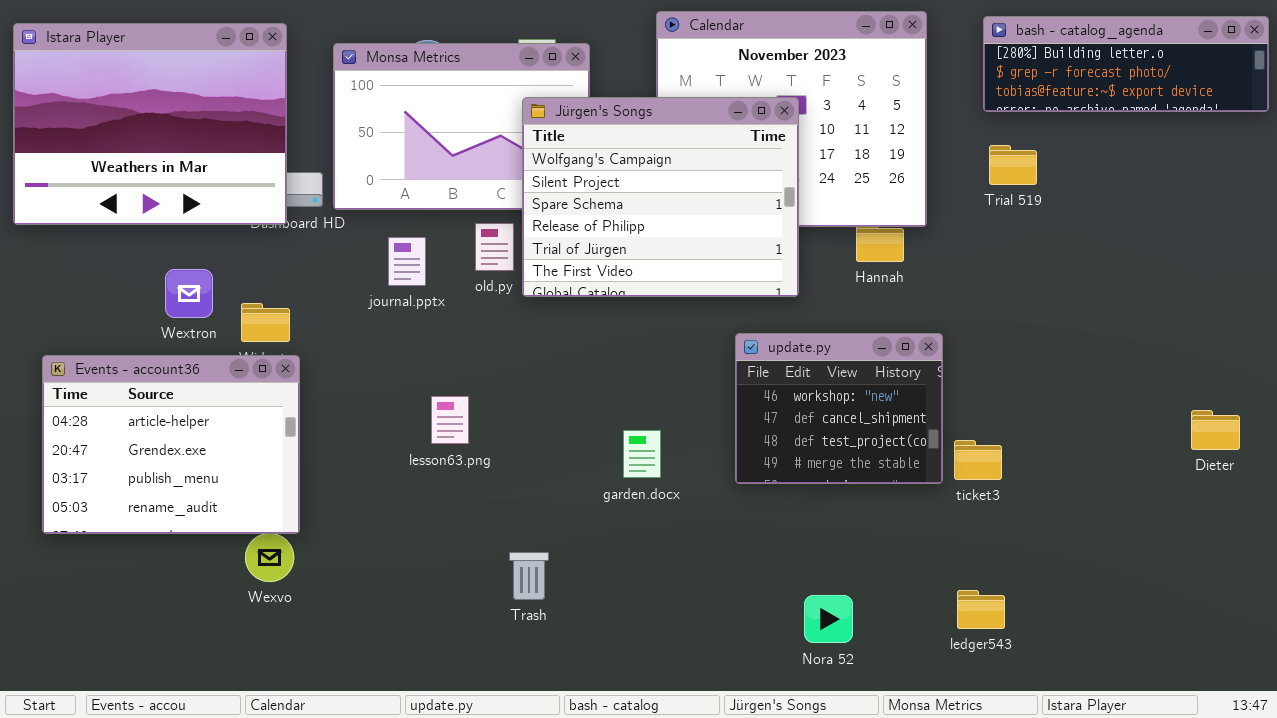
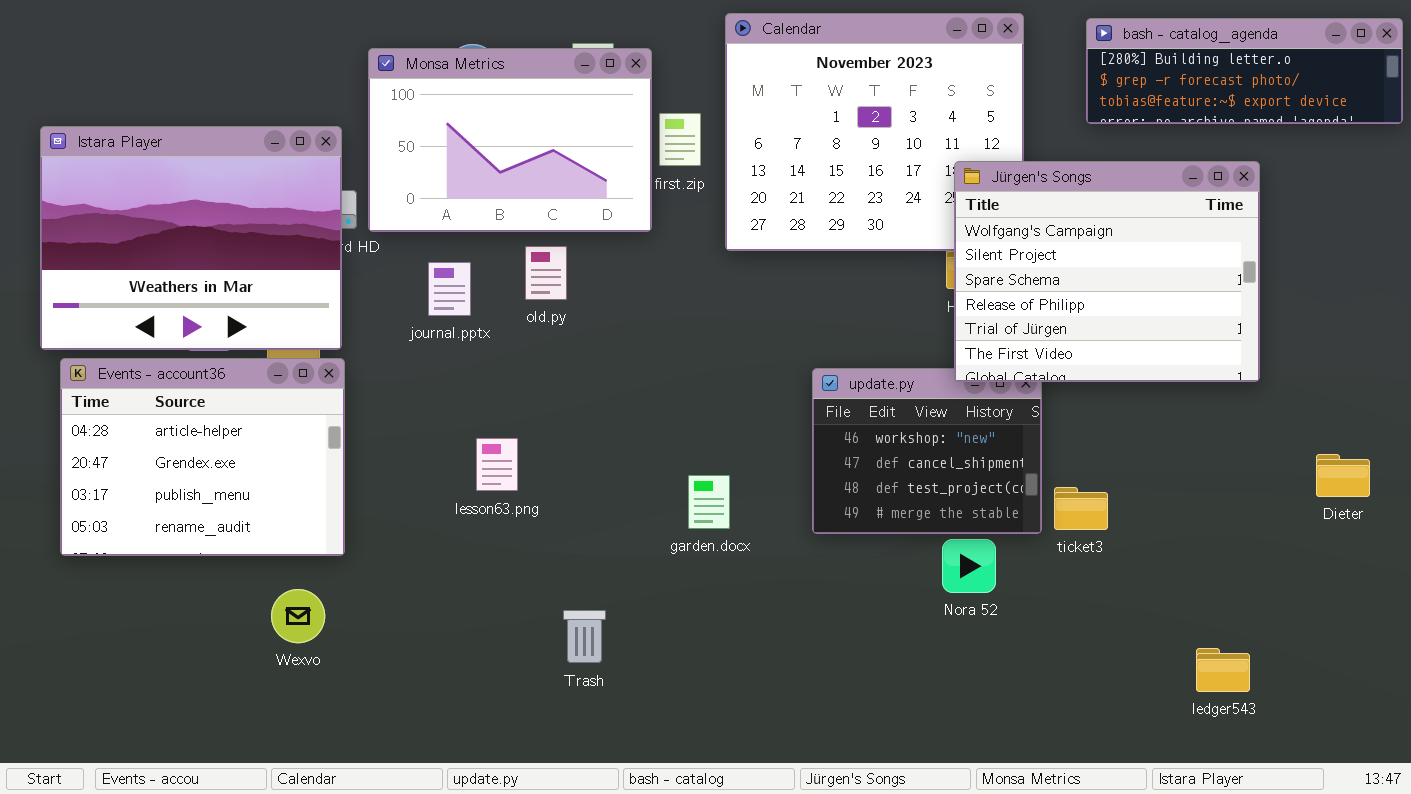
Istara Player: [13,23,287,225] -> [40,126,342,350], moved
Jürgen's Songs: [522,97,799,297] -> [954,161,1260,382], moved
Events - account36: [42,355,300,534] -> [60,358,345,556], moved
ledger543: [957,590,1005,629] -> [1196,648,1250,692], moved
Nora 52: [804,595,853,643] -> [942,539,996,593], moved

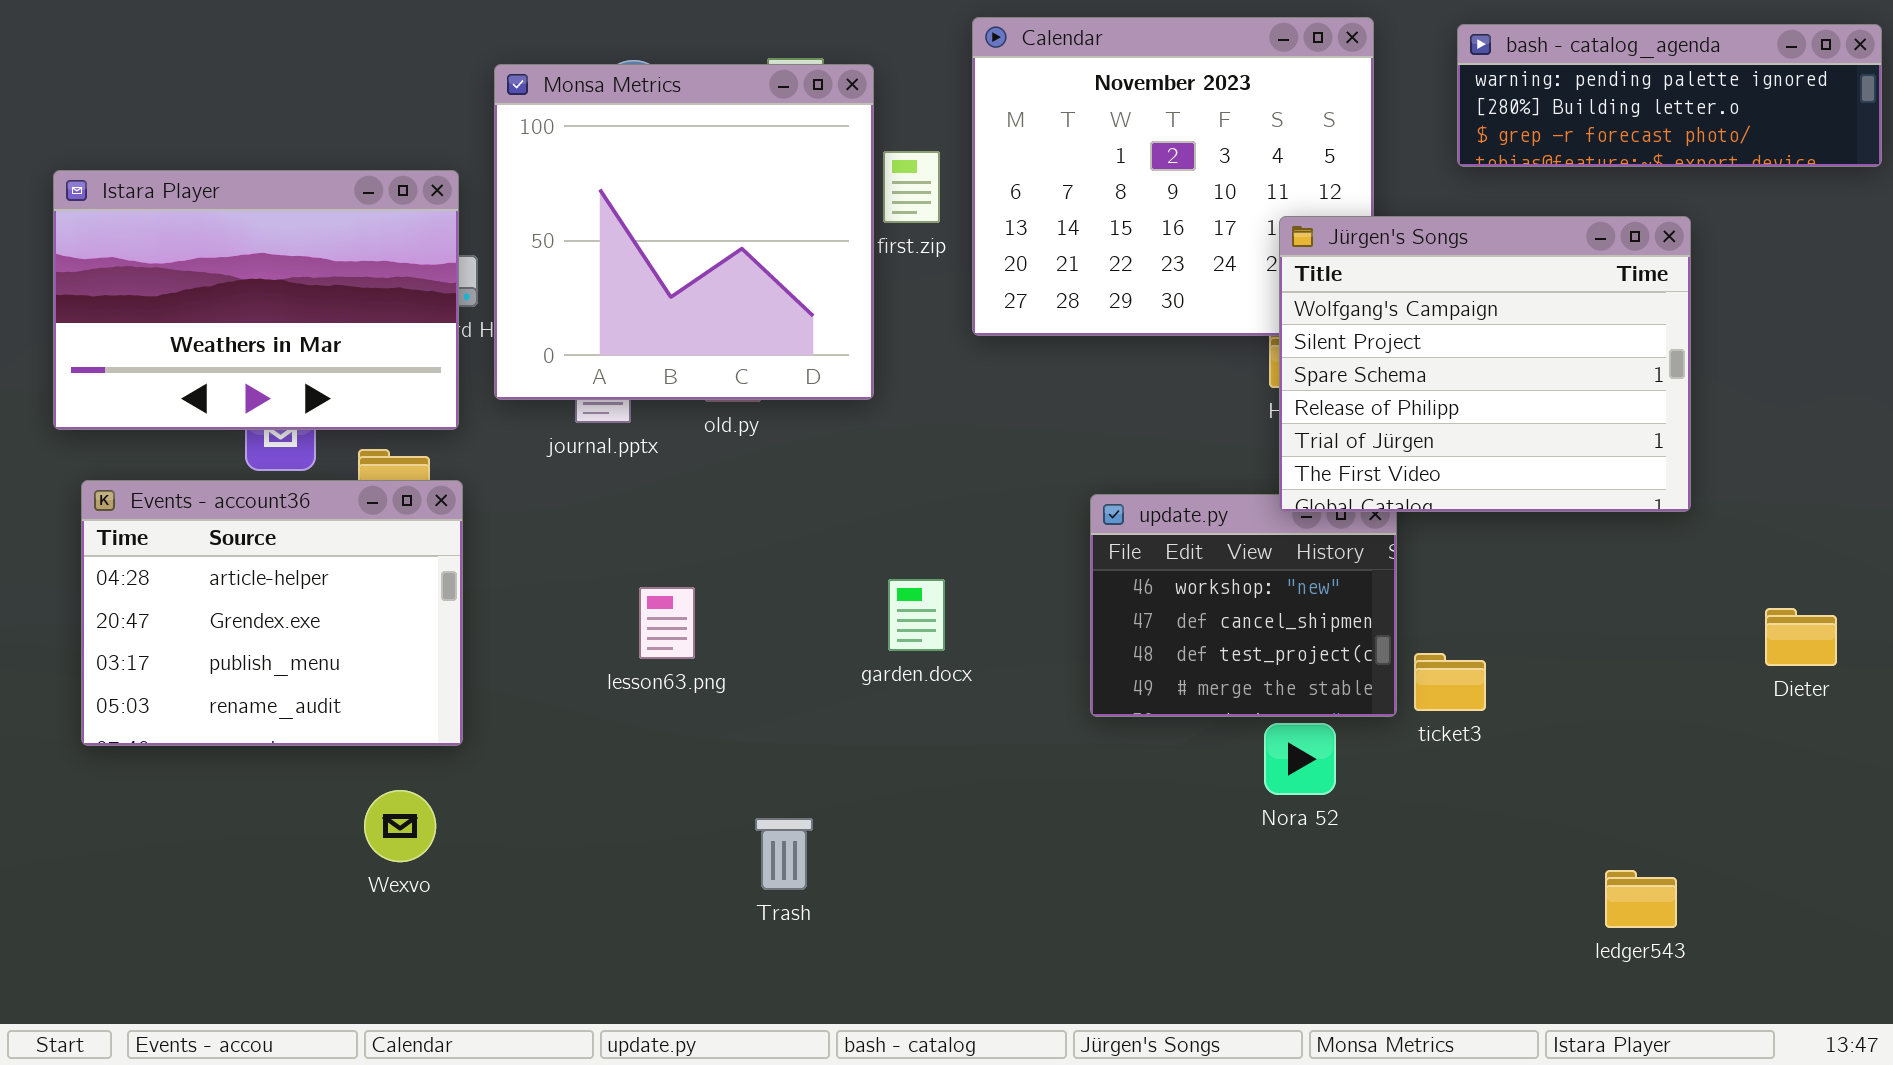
bash - catalog_agenda: [1086,18,1403,124] -> [1457,24,1882,167], scrolled up 1 row
Monsa Metrics: [368,48,652,232] -> [494,64,874,400], resized
Istara Player: [40,126,342,350] -> [53,170,459,430], resized
garden.docx: [688,475,730,529] -> [888,579,945,651], moved

